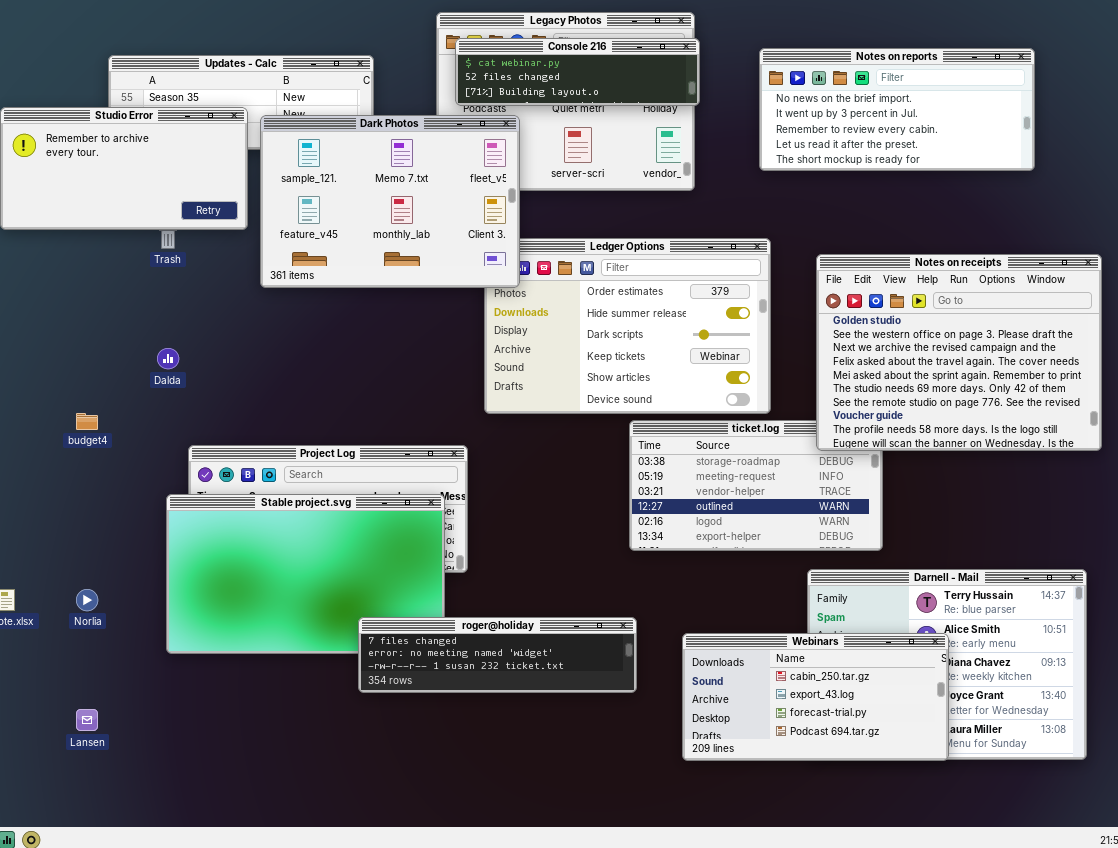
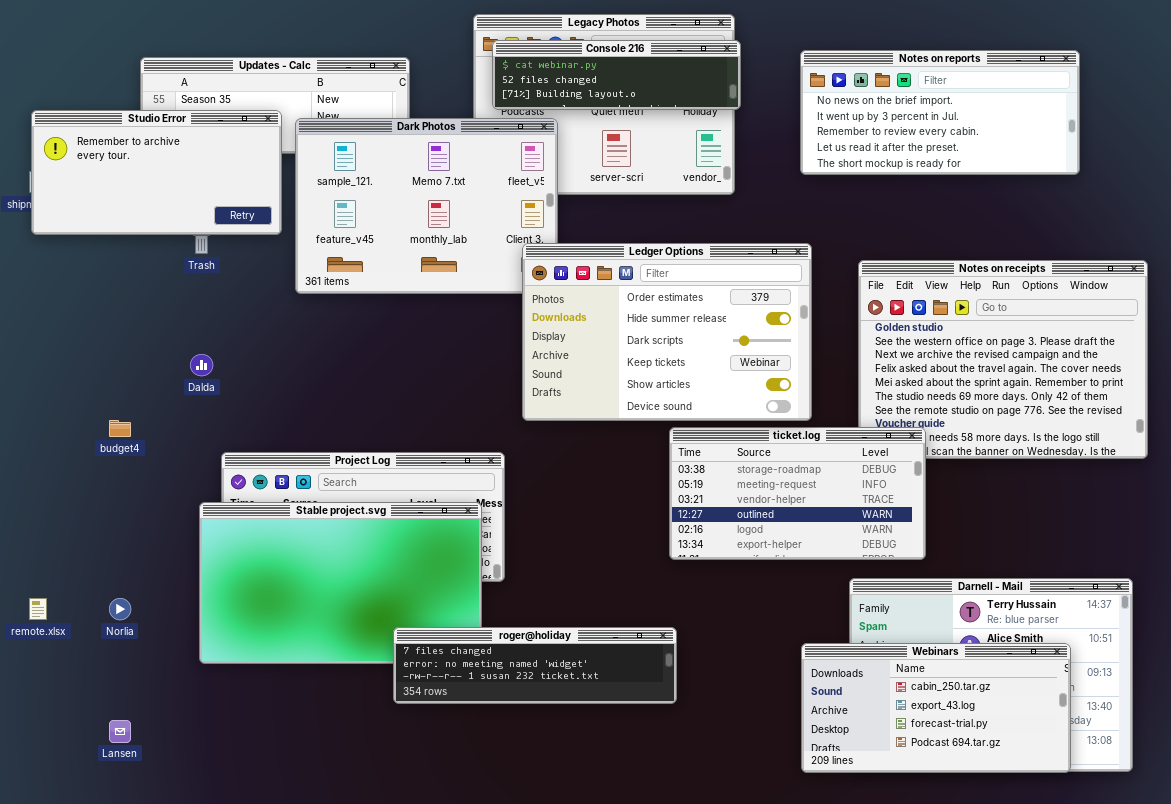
Ledger Options: [484,238,771,414] -> [522,243,812,421], raised
ticket.log: [629,420,883,551] -> [669,427,926,560], raised
Webinars: [682,633,949,761] -> [801,643,1071,773], moved

